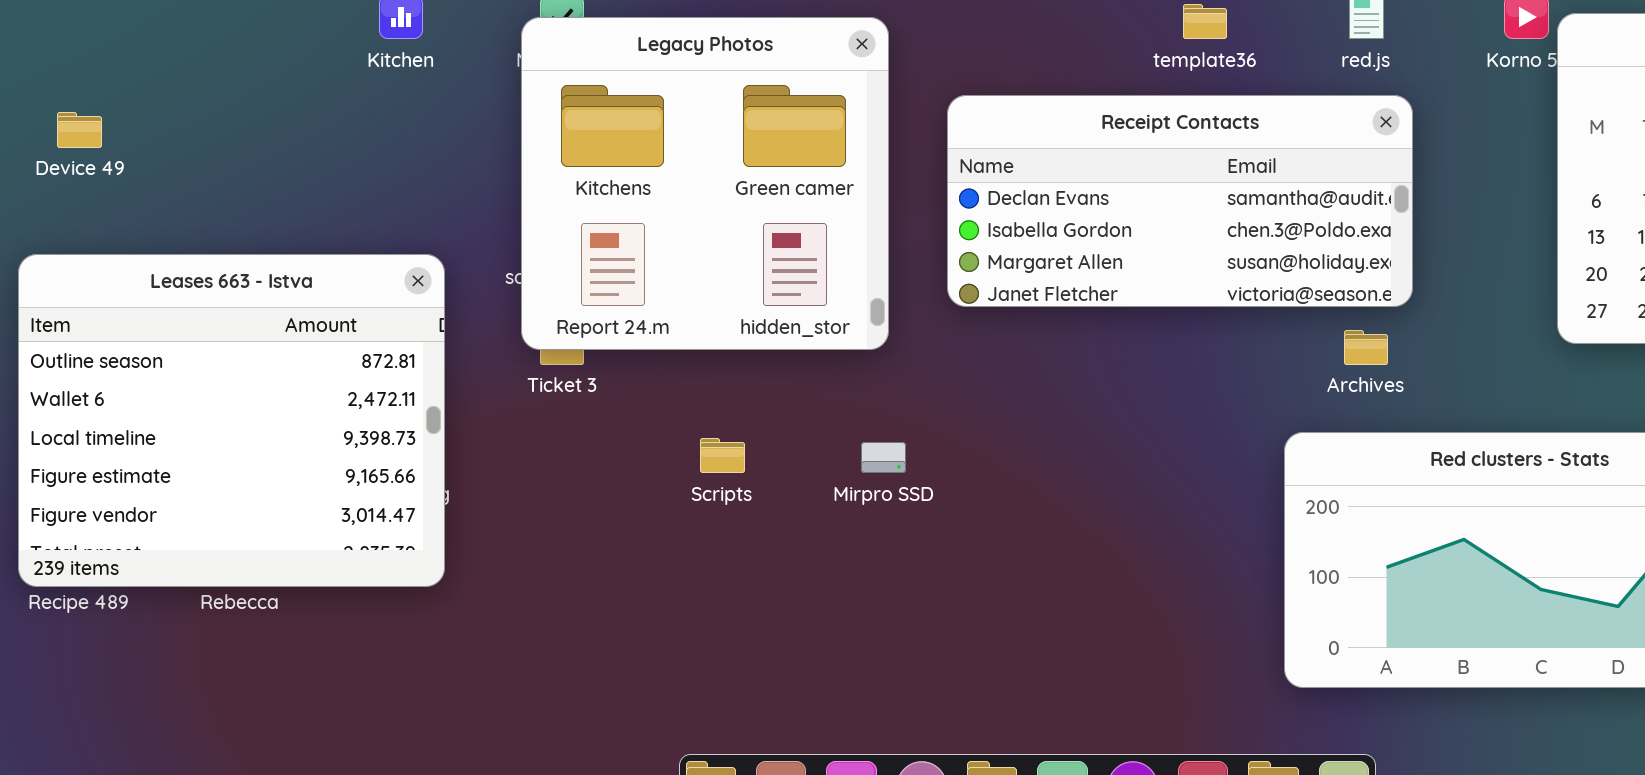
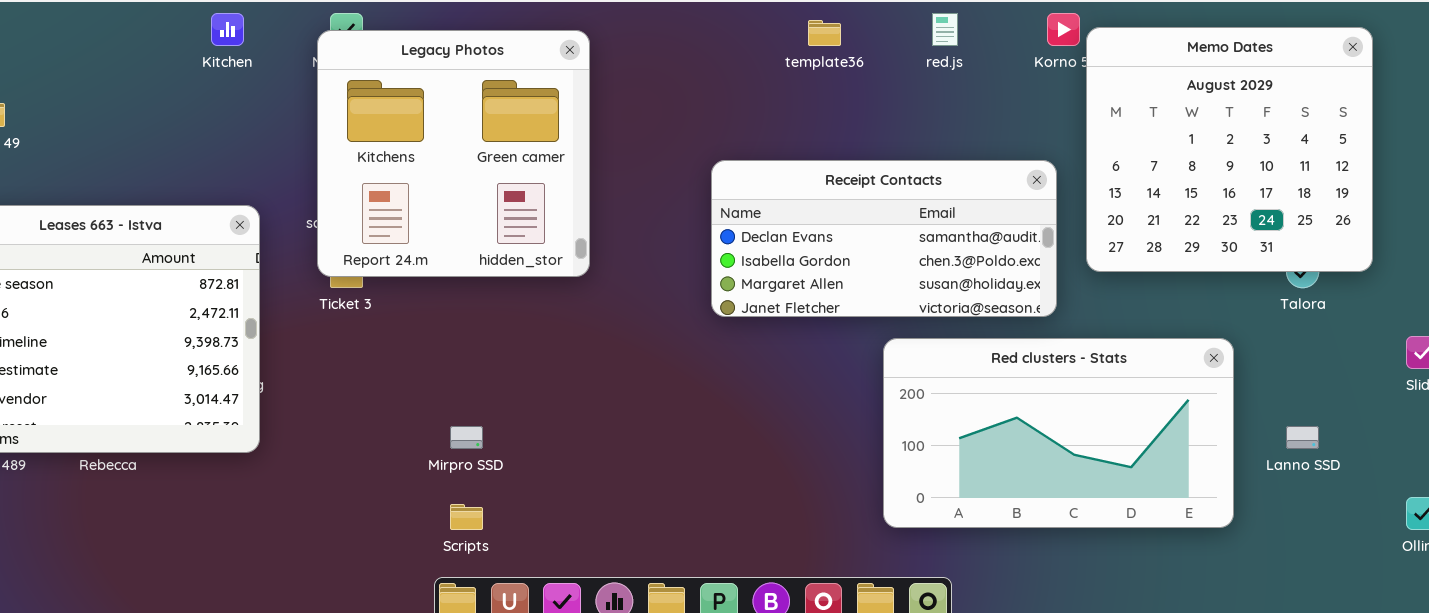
Receipt Contacts: [947,95,1413,307] -> [711,160,1057,317], moved
Scripts: [700,438,745,473] -> [450,504,483,530], moved
Mirpro SSD: [861,442,906,473] -> [450,426,483,449], moved

